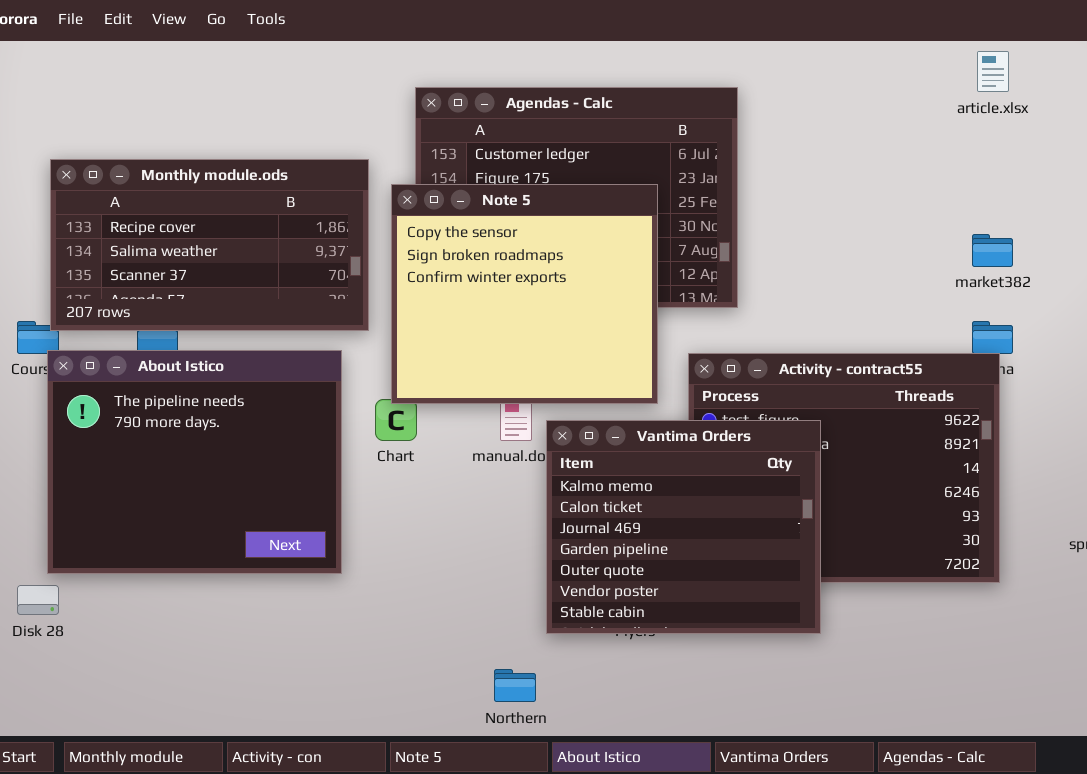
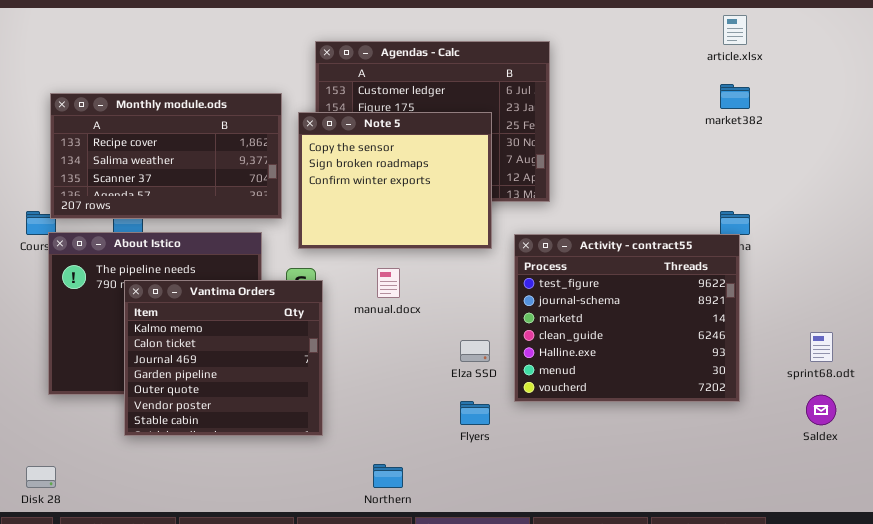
Note 5: [391,184,658,404] -> [298,112,492,249], resized
market382: [972,234,1013,267] -> [720,84,750,109], moved
Vantima Orders: [546,420,821,634] -> [124,280,323,436], moved
Disk 28: [17,585,59,615] -> [26,466,56,488], moved

